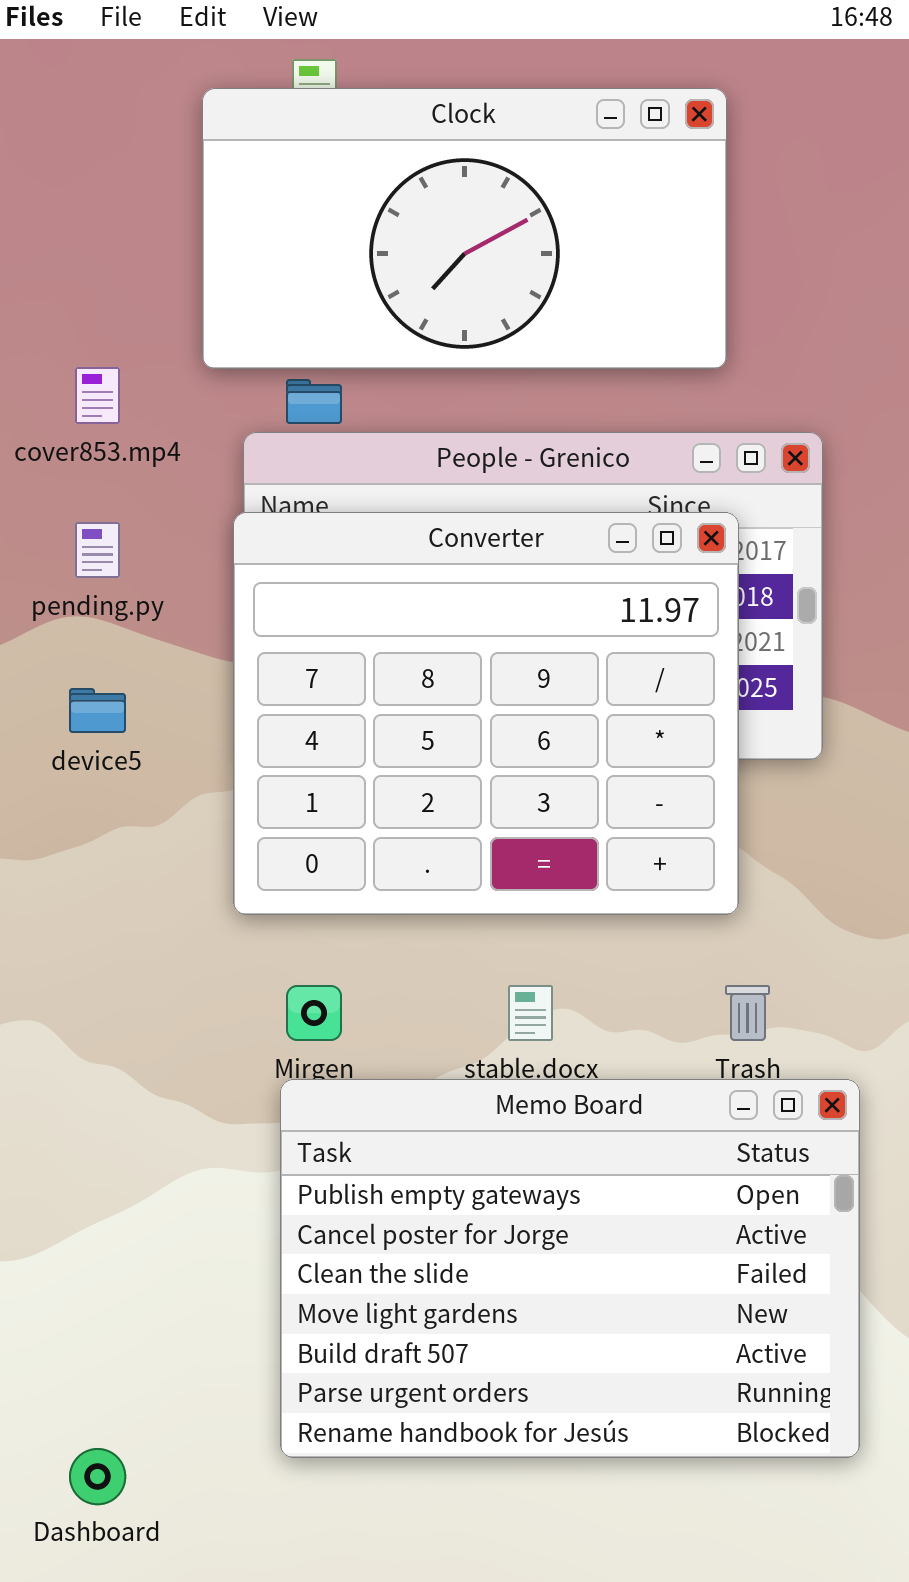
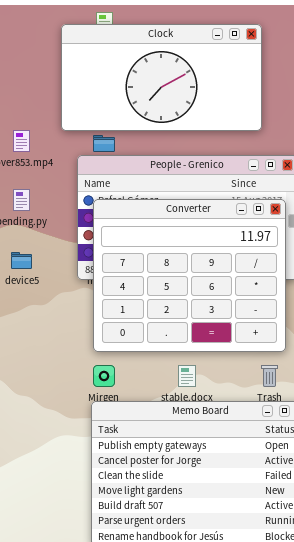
Converter: [233,512,739,915] -> [93,199,286,352], moved

